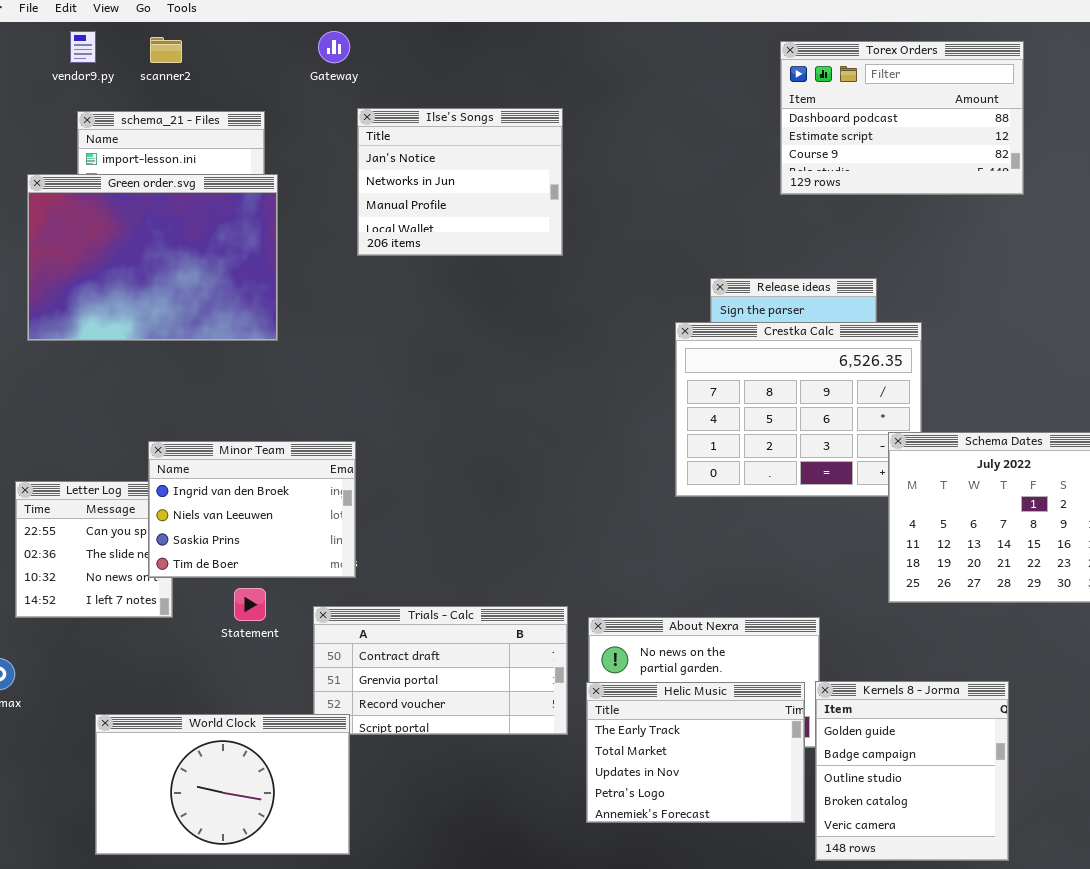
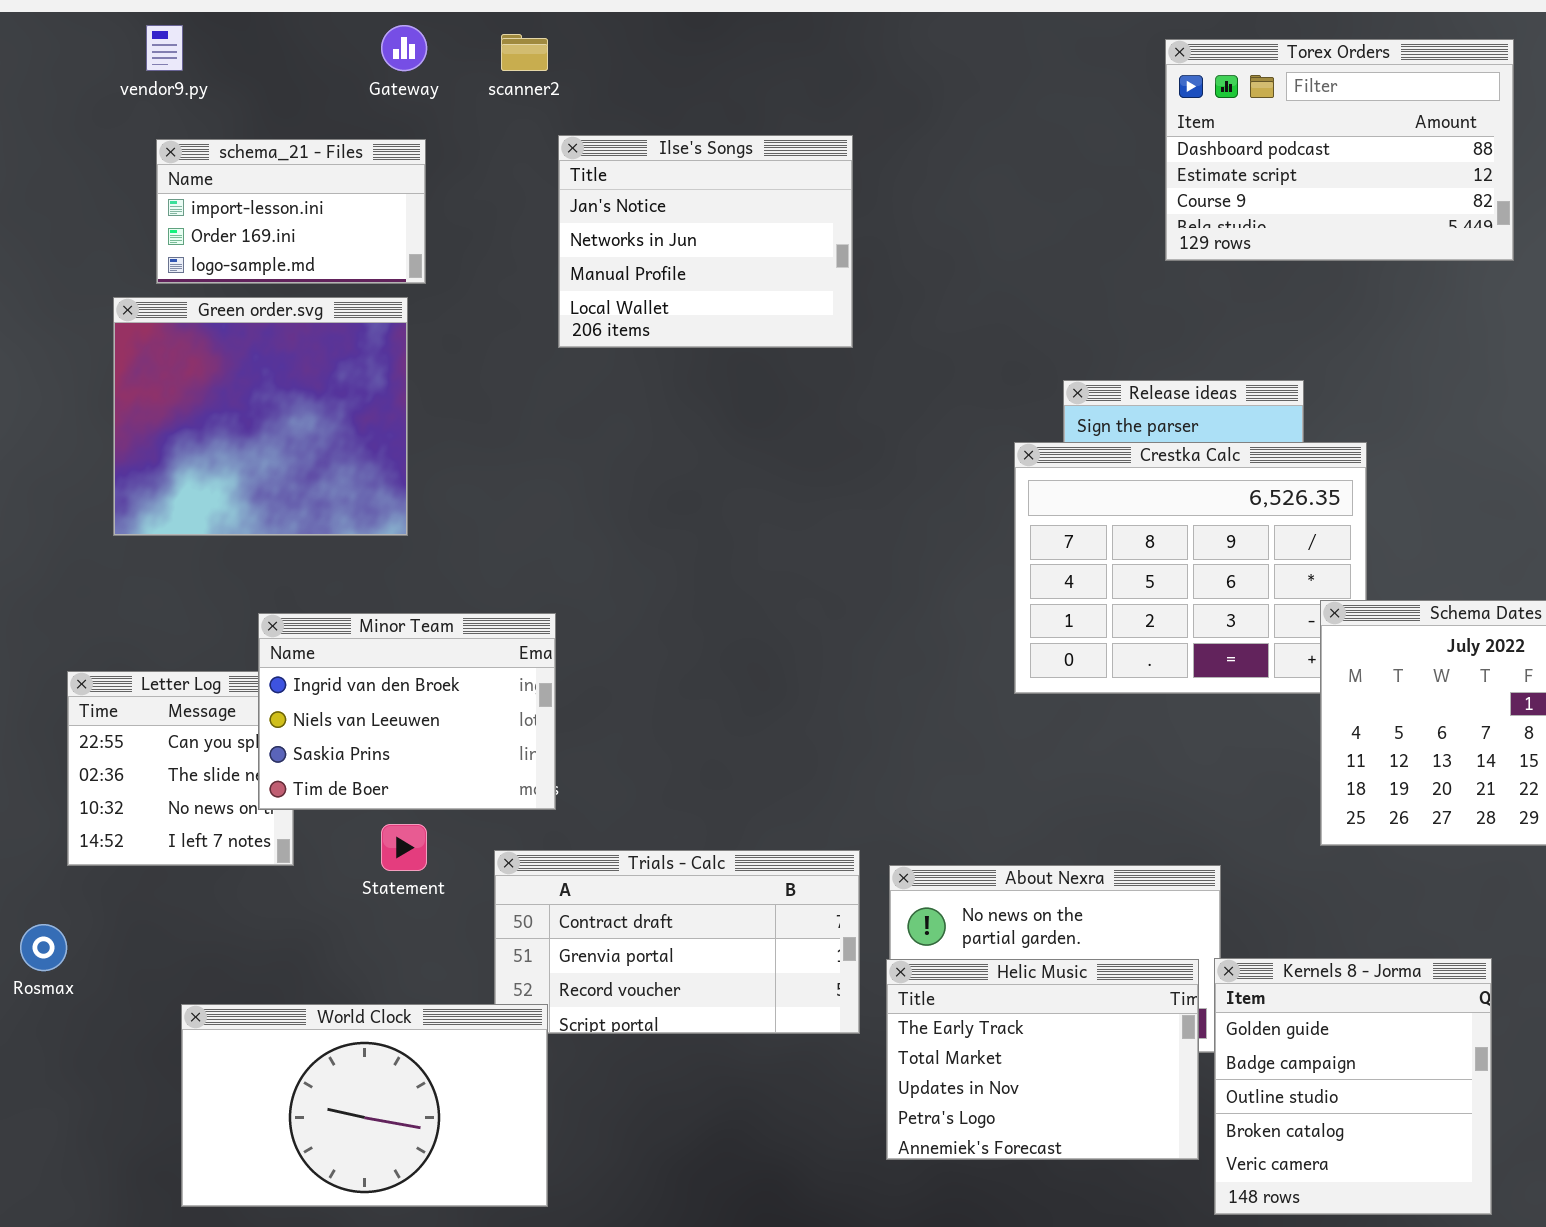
Gateway: [318,31,350,63] -> [381,25,427,71], moved
scanner2: [150,37,182,63] -> [501,34,548,71], moved
Green order.svg: [27,174,278,341] -> [113,297,408,536], moved, resized

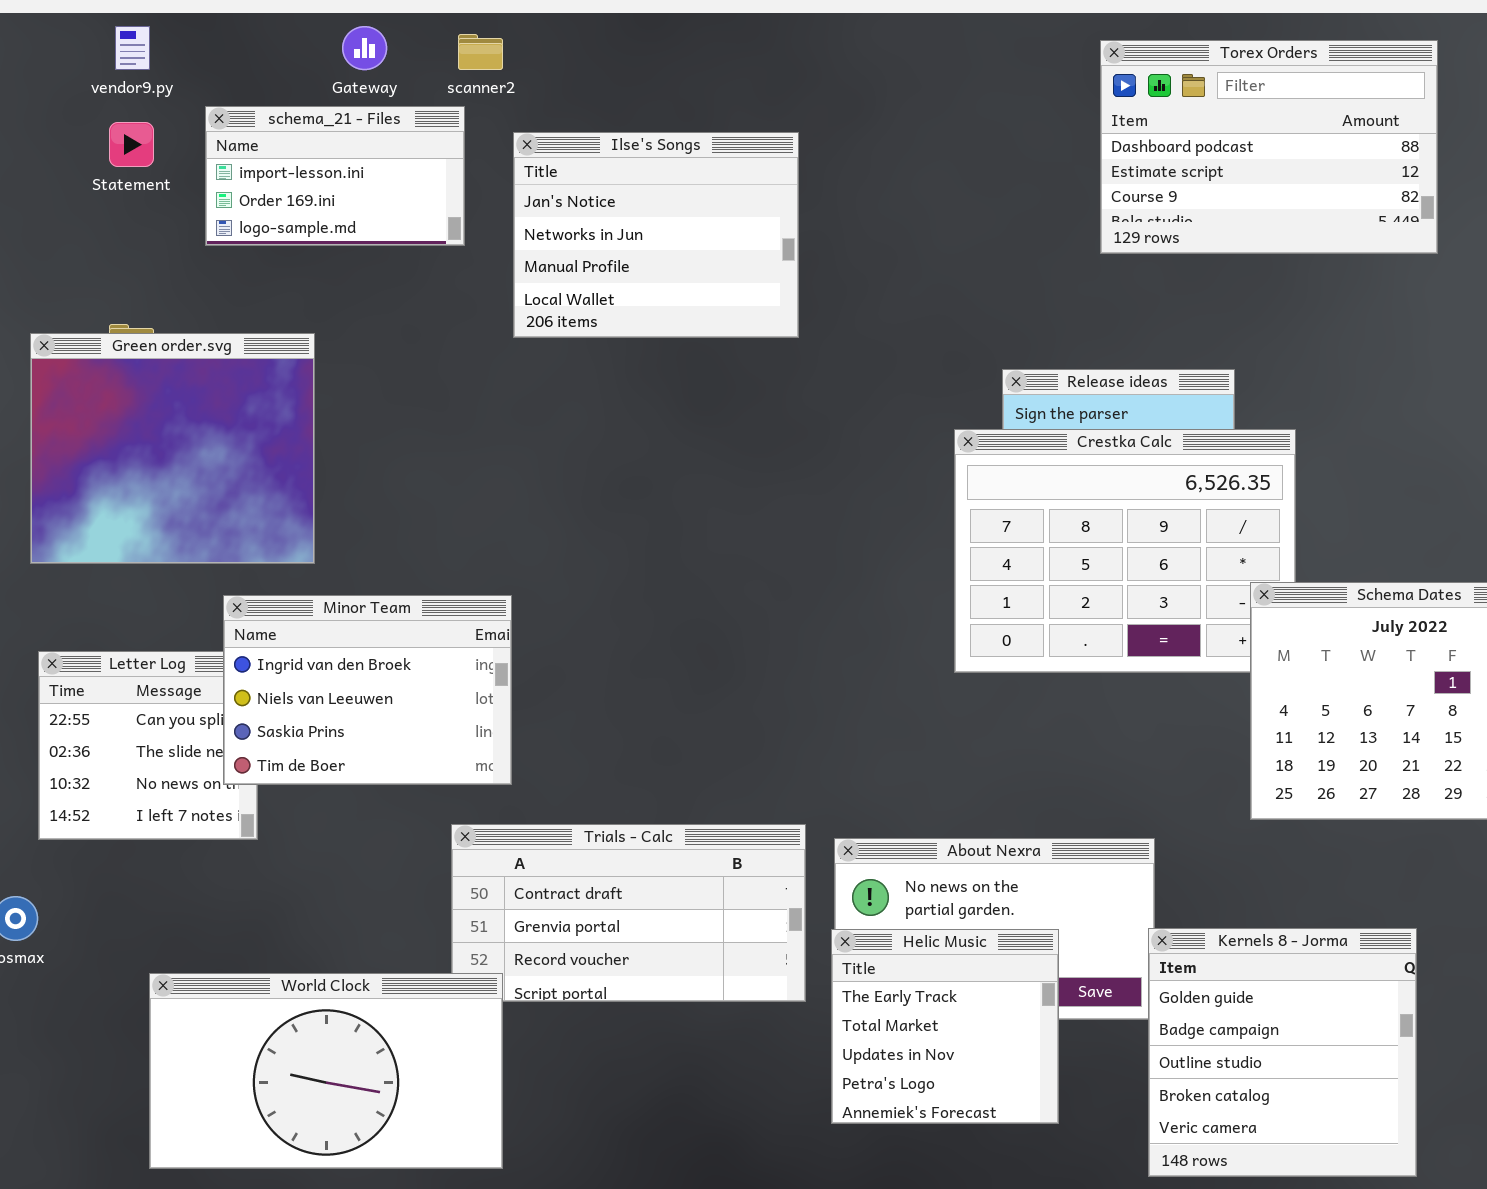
schema_21 - Files: [156,139,426,284] -> [205,106,465,246], moved
Green order.svg: [113,297,408,536] -> [30,333,315,564], moved
Statement: [381,824,427,871] -> [109,122,154,167], moved
Helic Music: [886,959,1199,1160] -> [831,929,1059,1124], resized

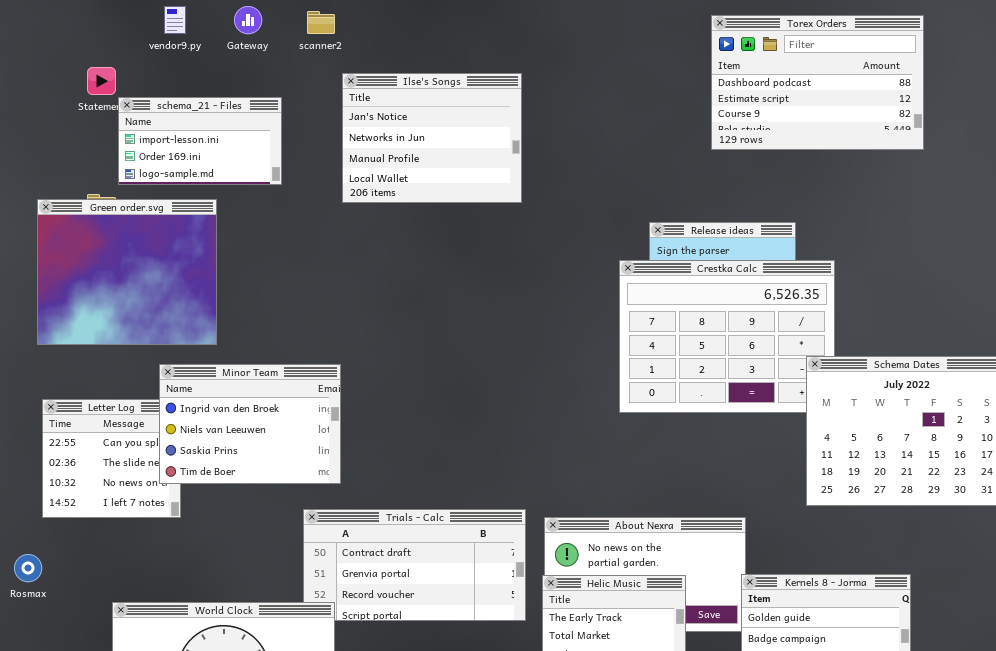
vendor9.py: [115,26,150,70] -> [164,6,186,34], moved
schema_21 - Files: [205,106,465,246] -> [118,97,282,185], moved

